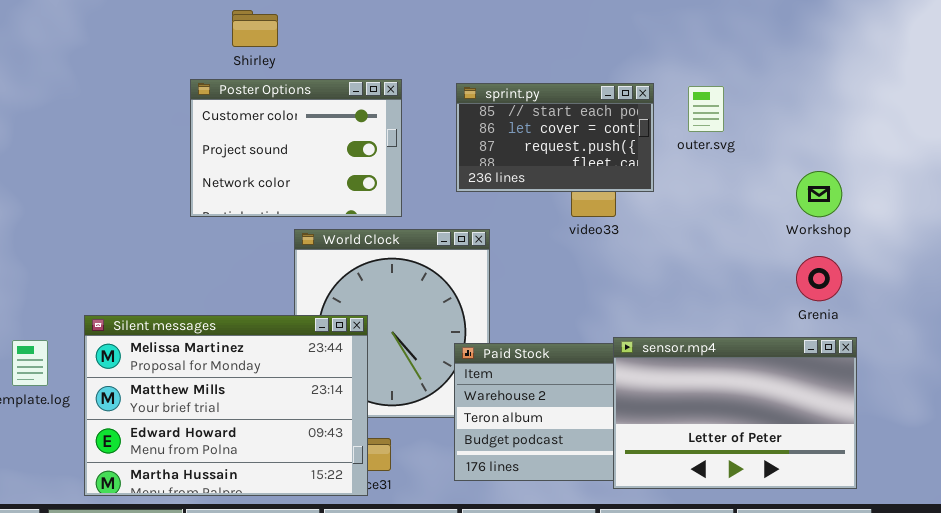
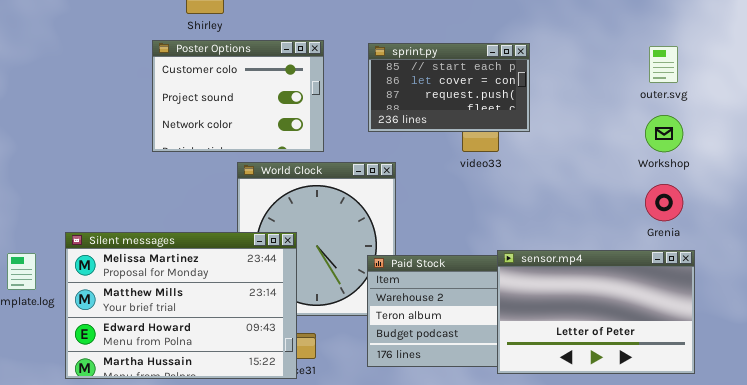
outer.svg: [688,86,724,132] -> [649,46,678,83], moved

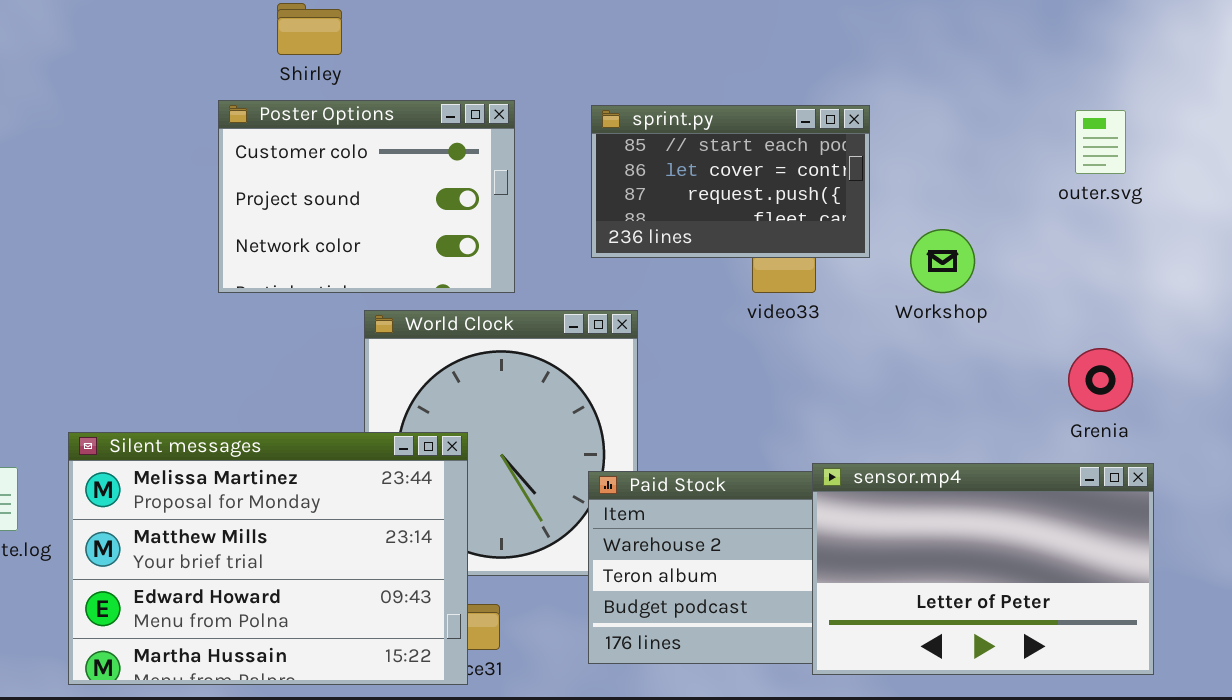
Workshop: [645,115,683,152] -> [910,229,975,293], moved

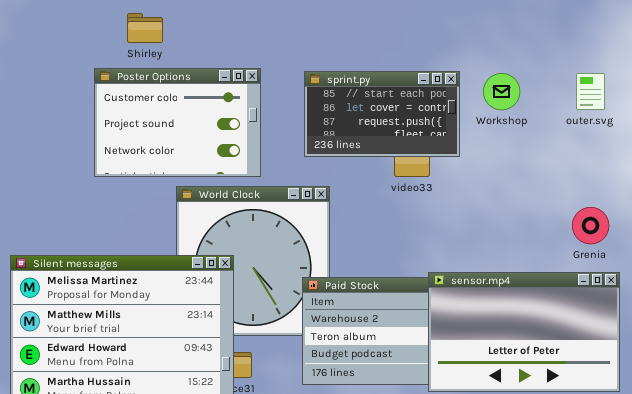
Workshop: [910,229,975,293] -> [483,73,520,110], moved

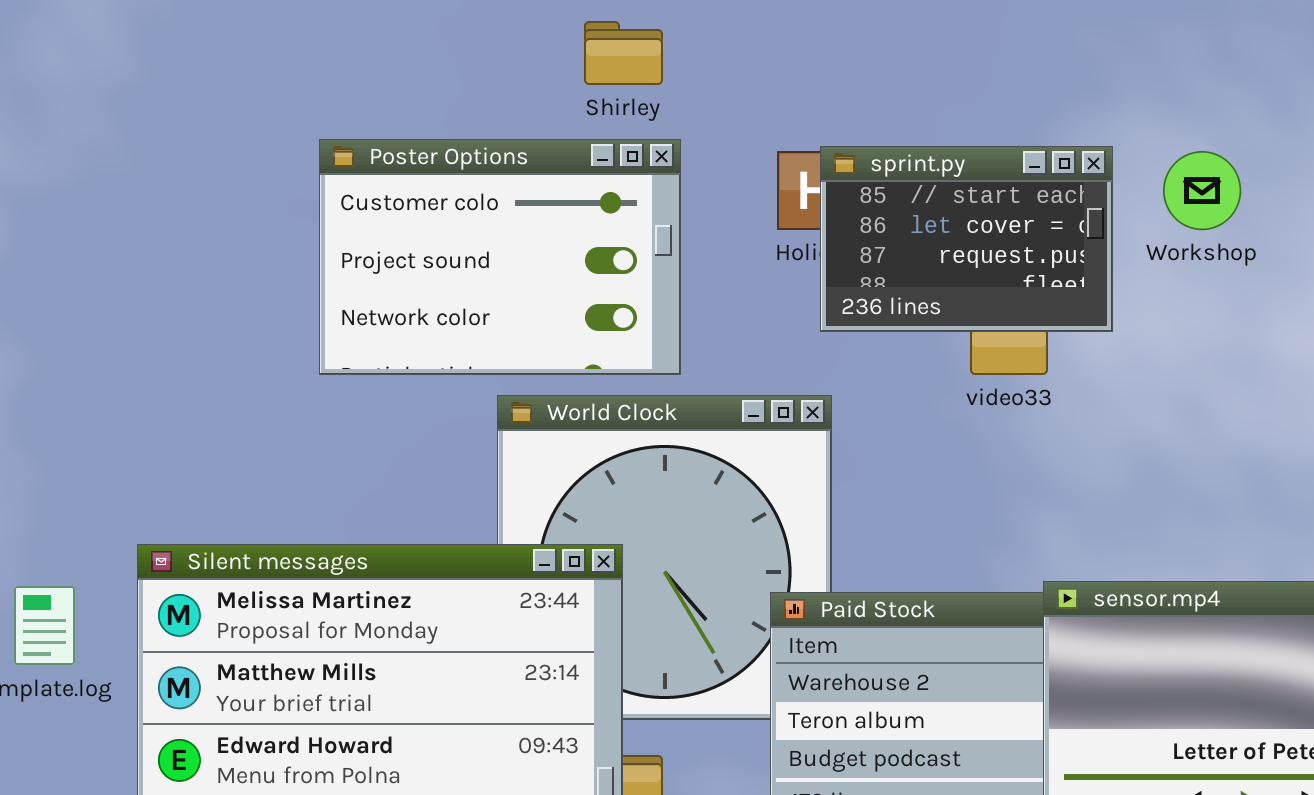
Shirley: [127,13,163,43] -> [584,21,663,85], moved
sprint.py: [304,71,460,157] -> [820,146,1113,332], resized

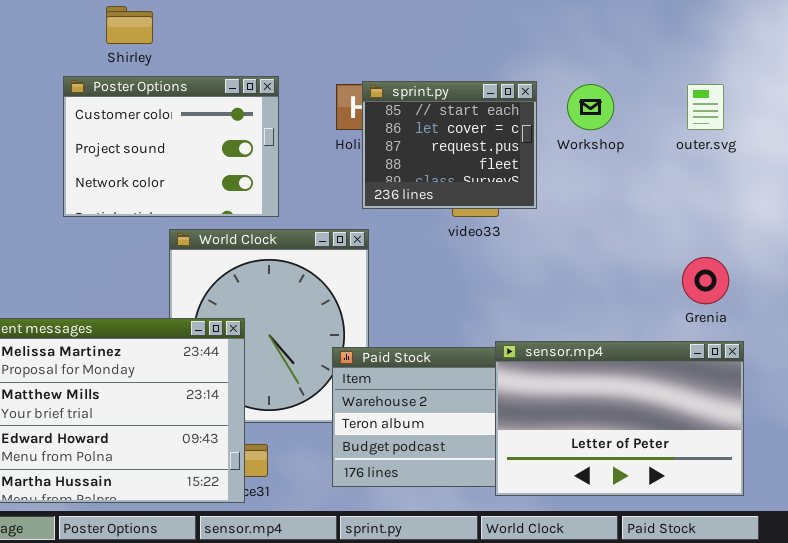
Shirley: [584,21,663,85] -> [106,6,153,44], moved
sprint.py: [820,146,1113,332] -> [362,81,537,209], resized

